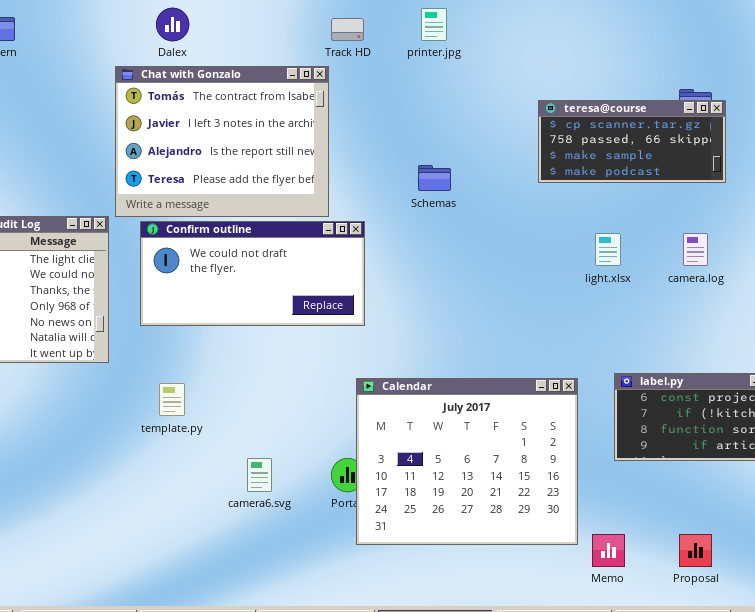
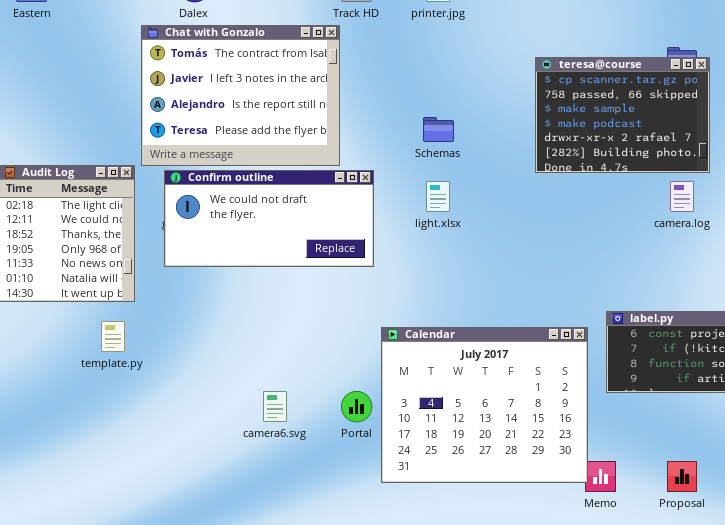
teresa@course: [538,100,726,183] -> [535,57,710,173], resized
light.xlsx: [595,233,621,266] -> [426,181,450,212], moved
Calendar: [356,378,578,545] -> [381,327,588,483], moved
template.py: [159,383,185,416] -> [101,321,125,352], moved

